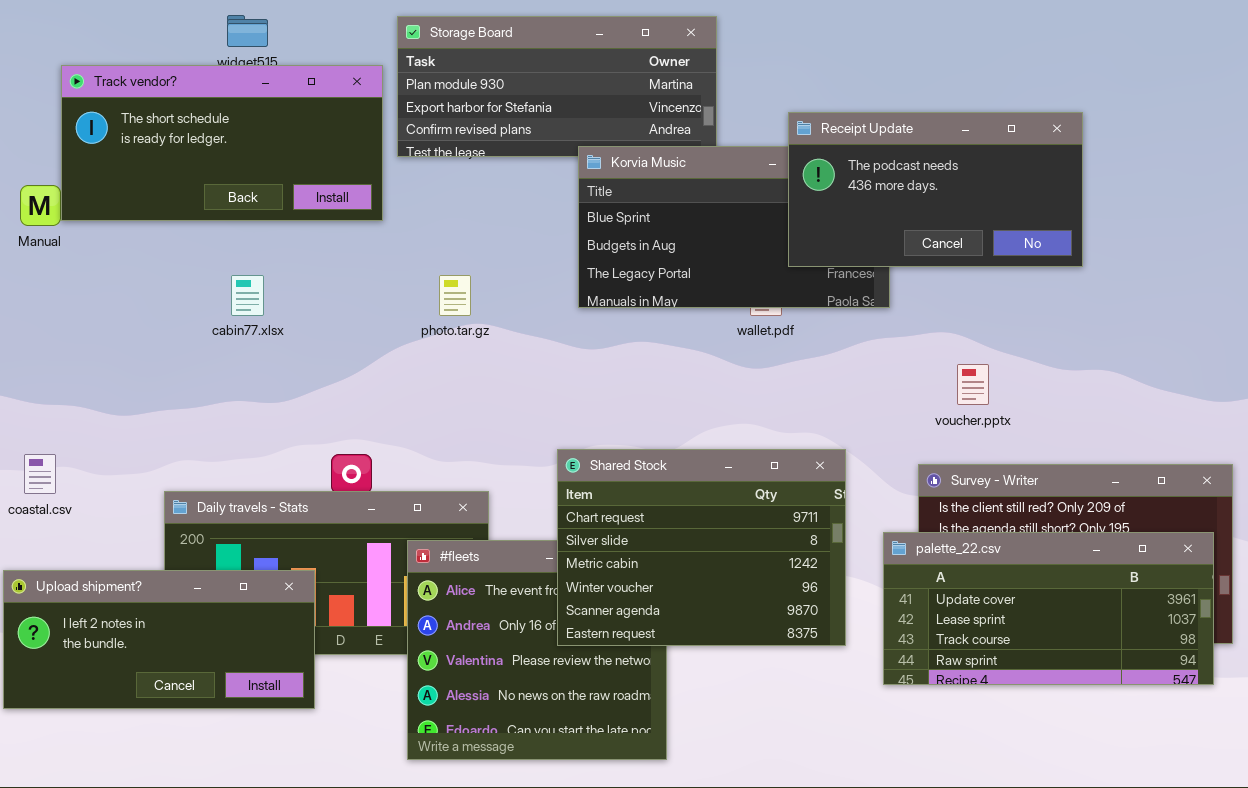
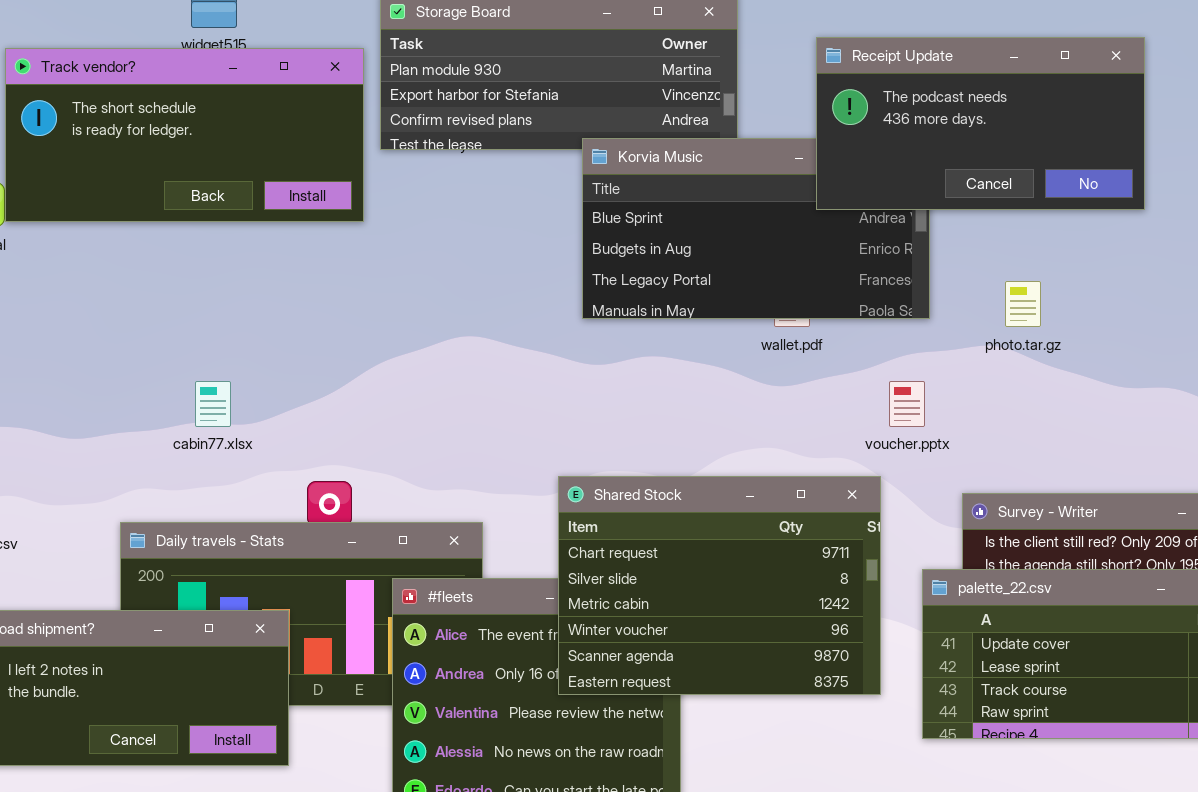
Receipt Update: [788,112,1083,267] -> [816,37,1145,210], moved
cabin77.xlsx: [231,275,264,316] -> [195,381,231,427], moved
photo.tar.gz: [439,275,471,316] -> [1005,281,1041,327], moved
voucher.pptx: [957,364,989,405] -> [889,381,925,427], moved

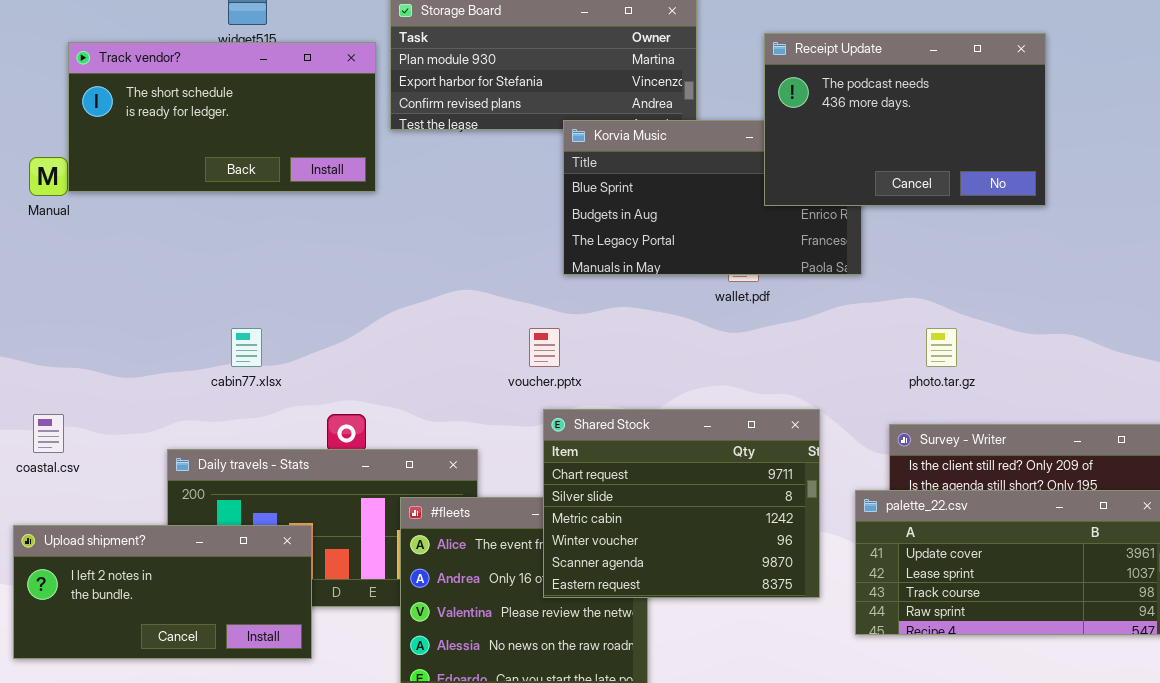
Receipt Update: [816,37,1145,210] -> [764,33,1046,206], resized
photo.tar.gz: [1005,281,1041,327] -> [926,328,957,367], moved
voucher.pptx: [889,381,925,427] -> [529,328,560,367], moved

